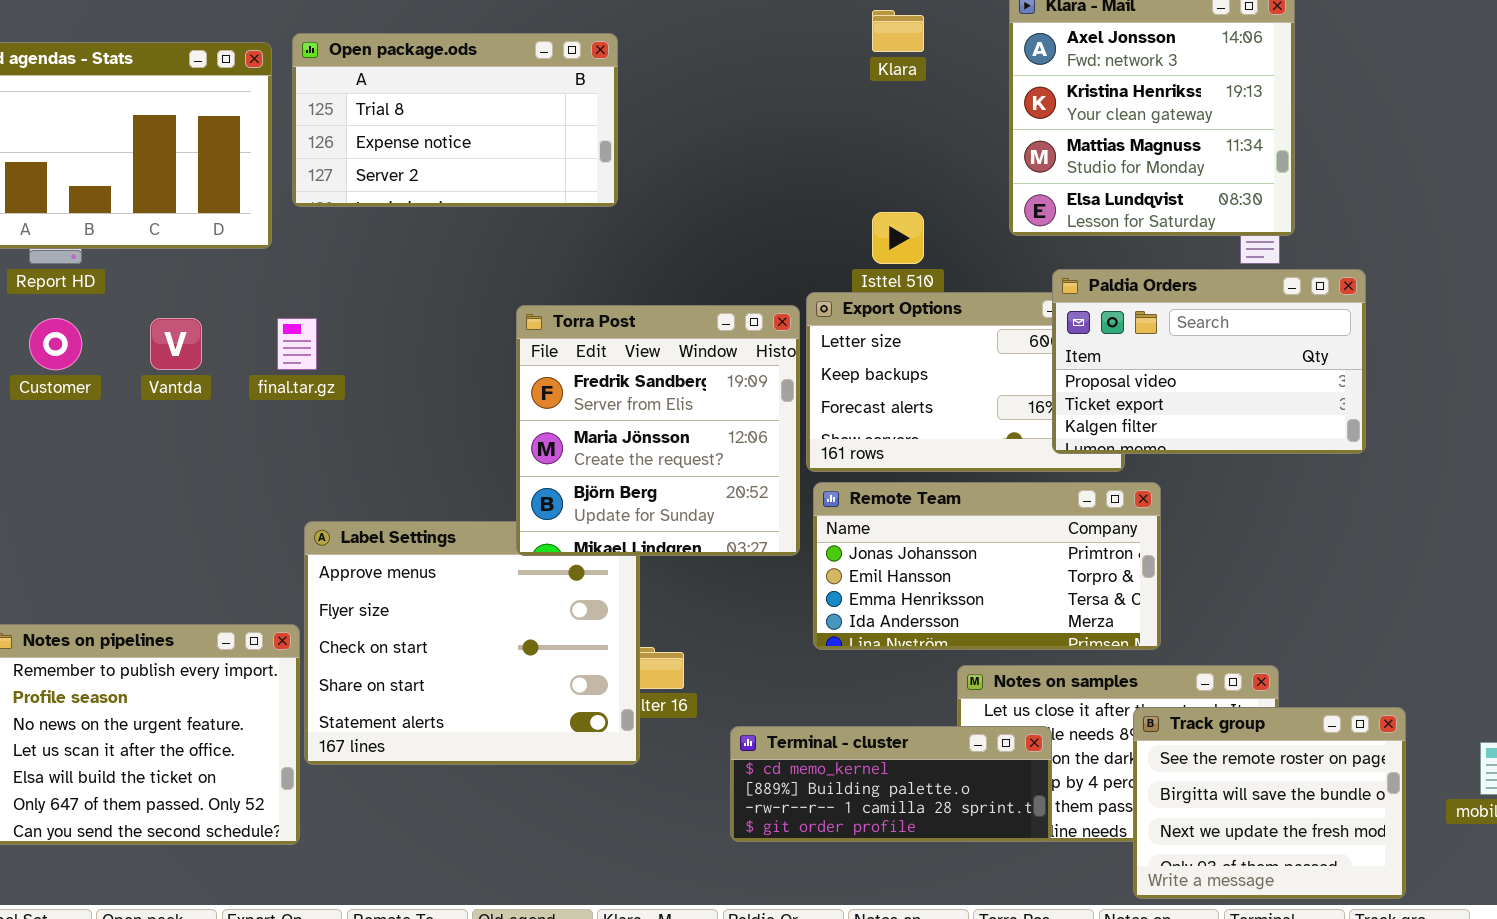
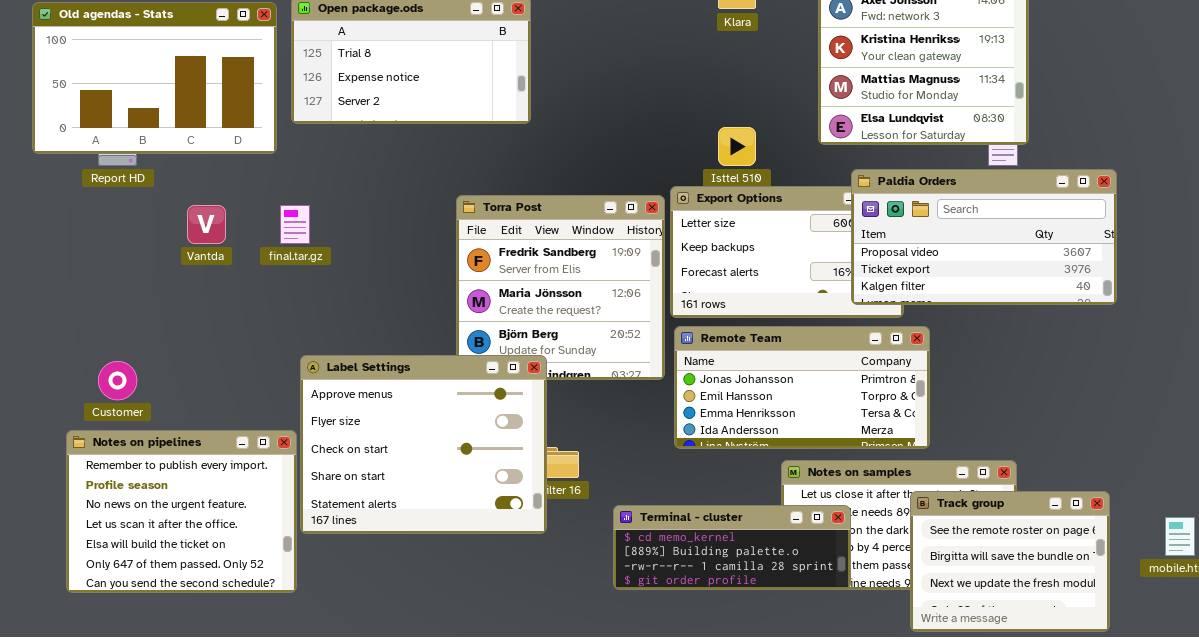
Paldia Orders: [1052,269,1366,454] -> [851,169,1117,305], resized
Customer: [29,318,82,370] -> [98,361,137,400], moved
Label Settings: [304,521,640,765] -> [300,355,547,534], raised

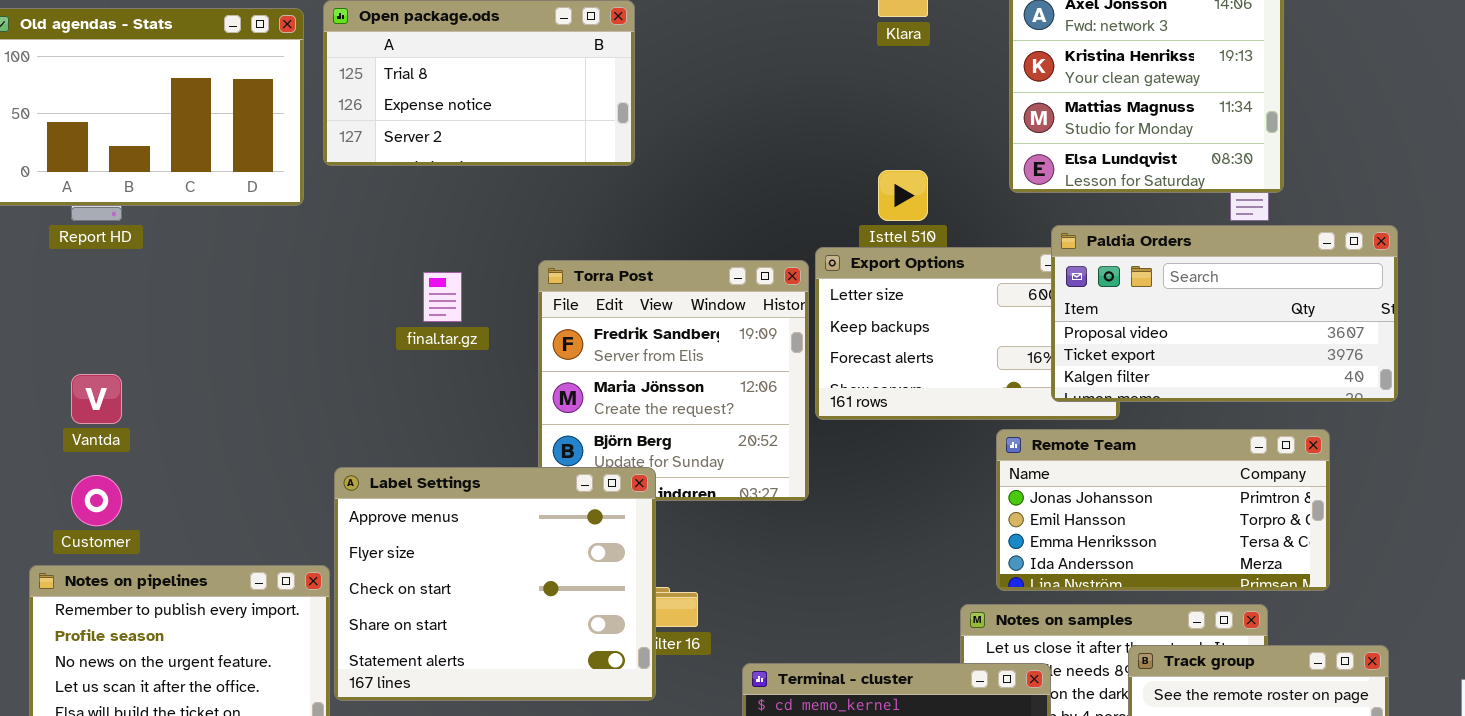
Vantda: [187,205,226,244] -> [71,374,122,424], moved
final.tar.gz: [280,205,310,244] -> [423,272,462,322], moved
Remote Team: [674,326,930,449] -> [996,429,1330,591], moved

